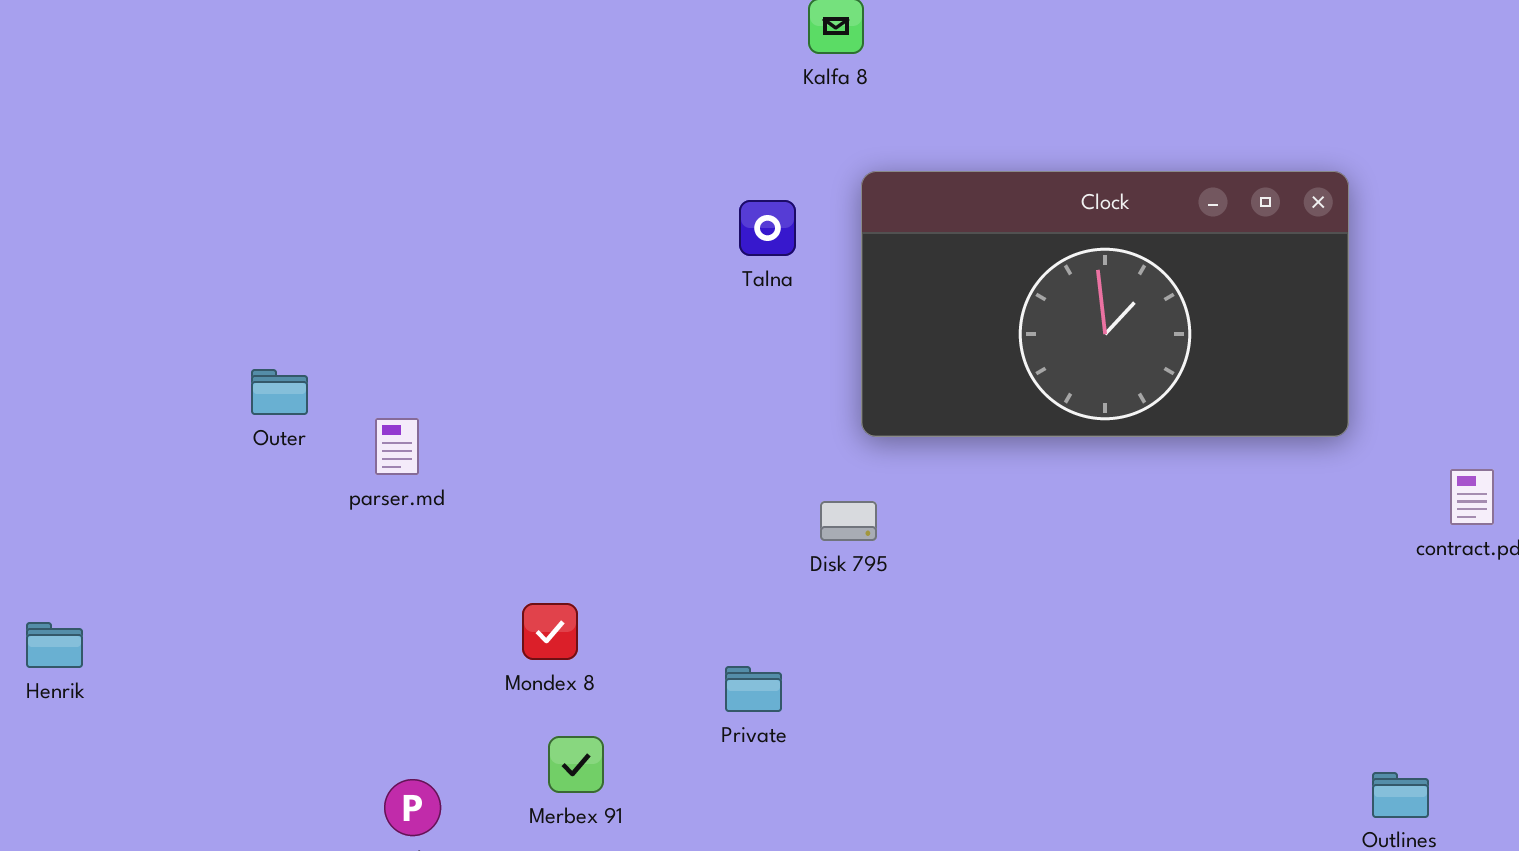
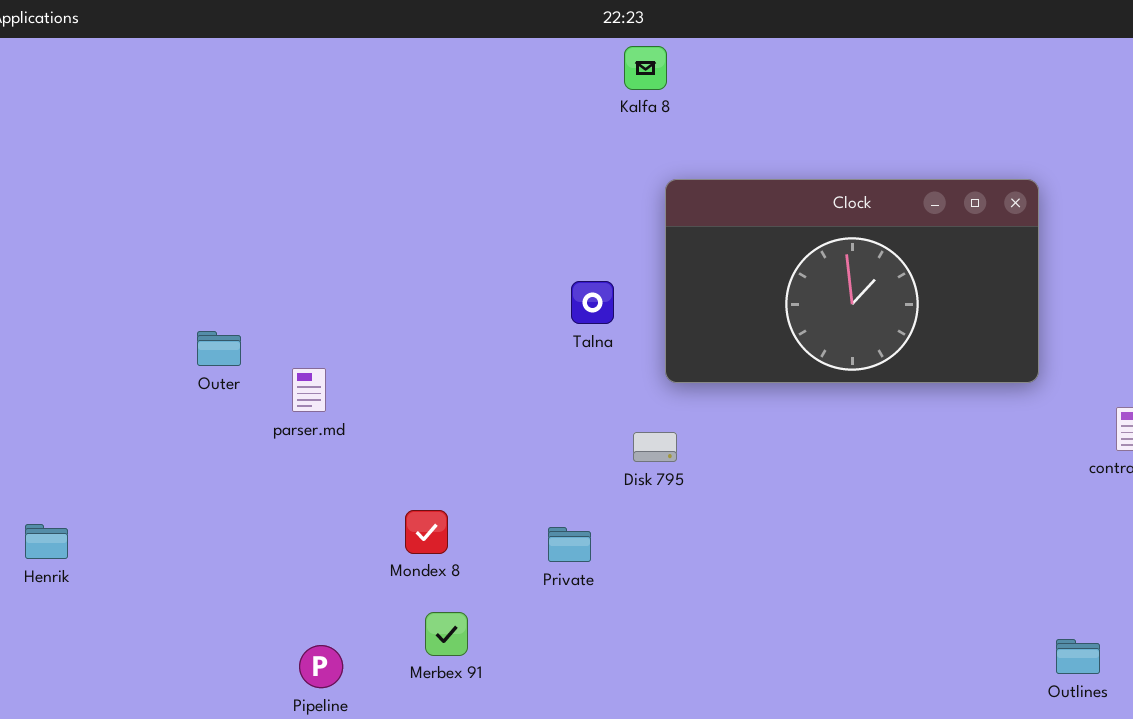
Talna: [739,200,796,256] -> [571,281,614,324], moved
Private: [725,666,782,712] -> [548,527,591,562], moved

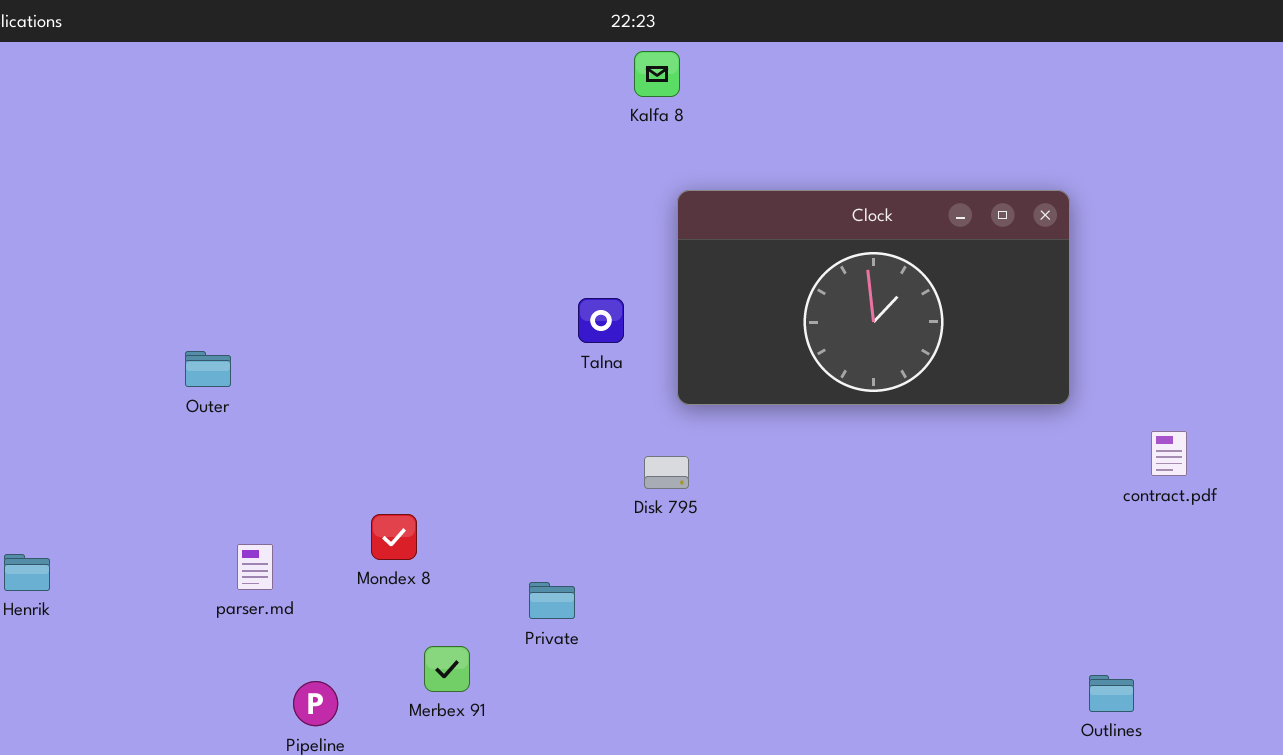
parser.md: [292,368,326,412] -> [237,544,273,590], moved
Mondex 8: [405,510,448,554] -> [371,514,417,560], moved
Private: [548,527,591,562] -> [529,582,575,619], moved

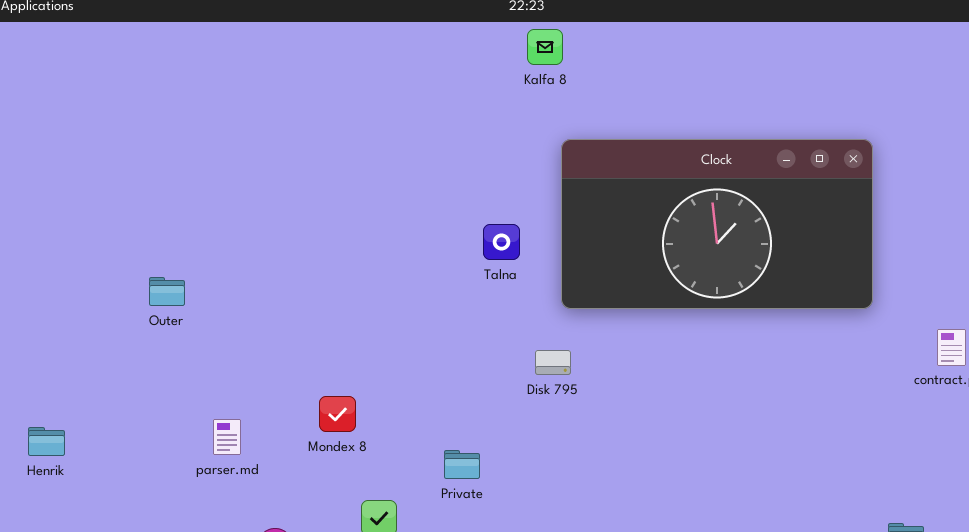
Outer: [185,351,231,387] -> [149,277,185,306], moved

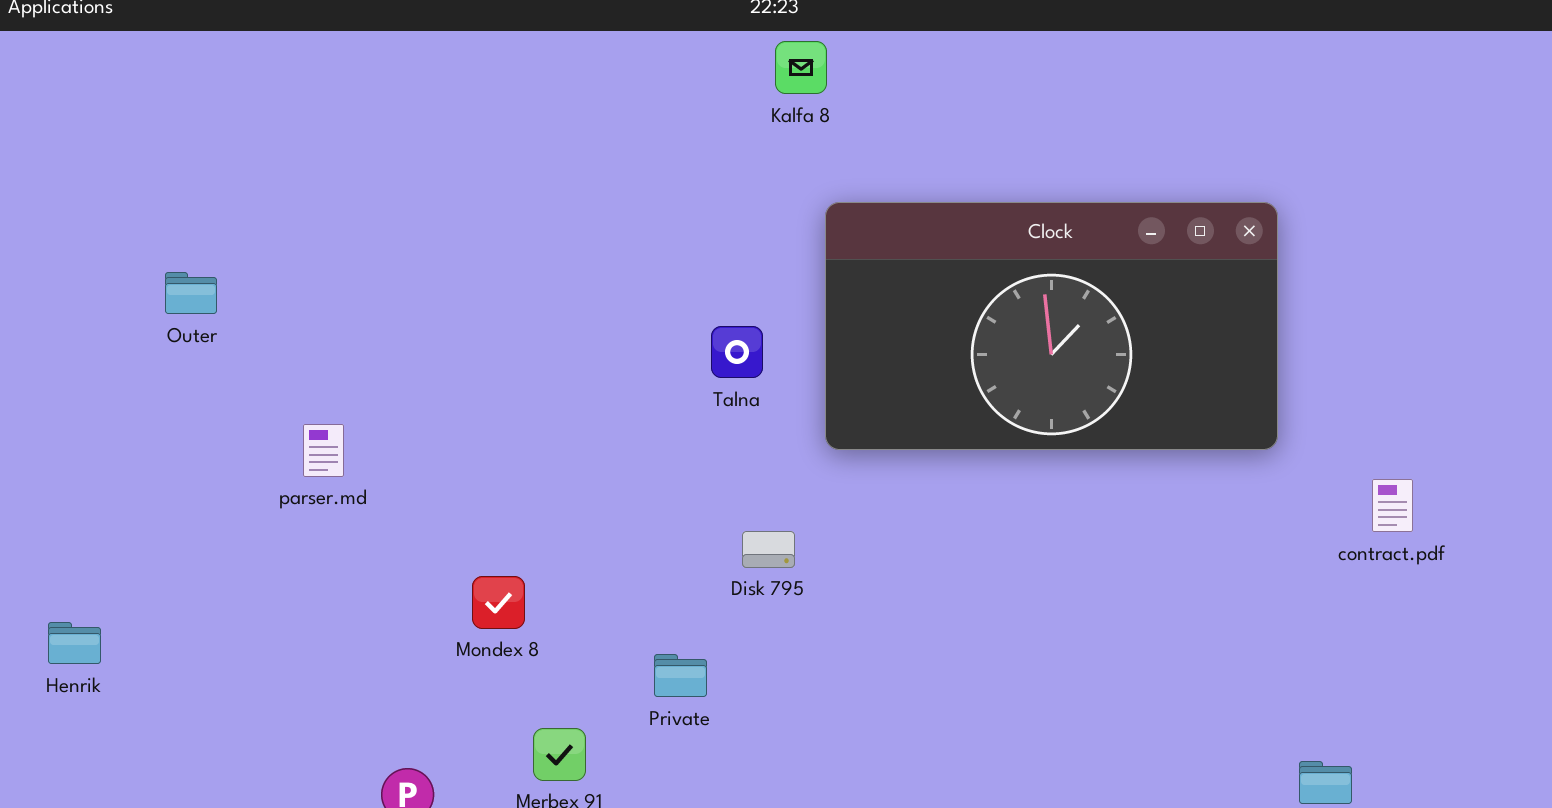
Outer: [149,277,185,306] -> [165,272,217,314], moved
Disk 795: [535,350,571,375] -> [742,531,795,568], moved
parser.md: [213,419,241,455] -> [303,424,344,477], moved

